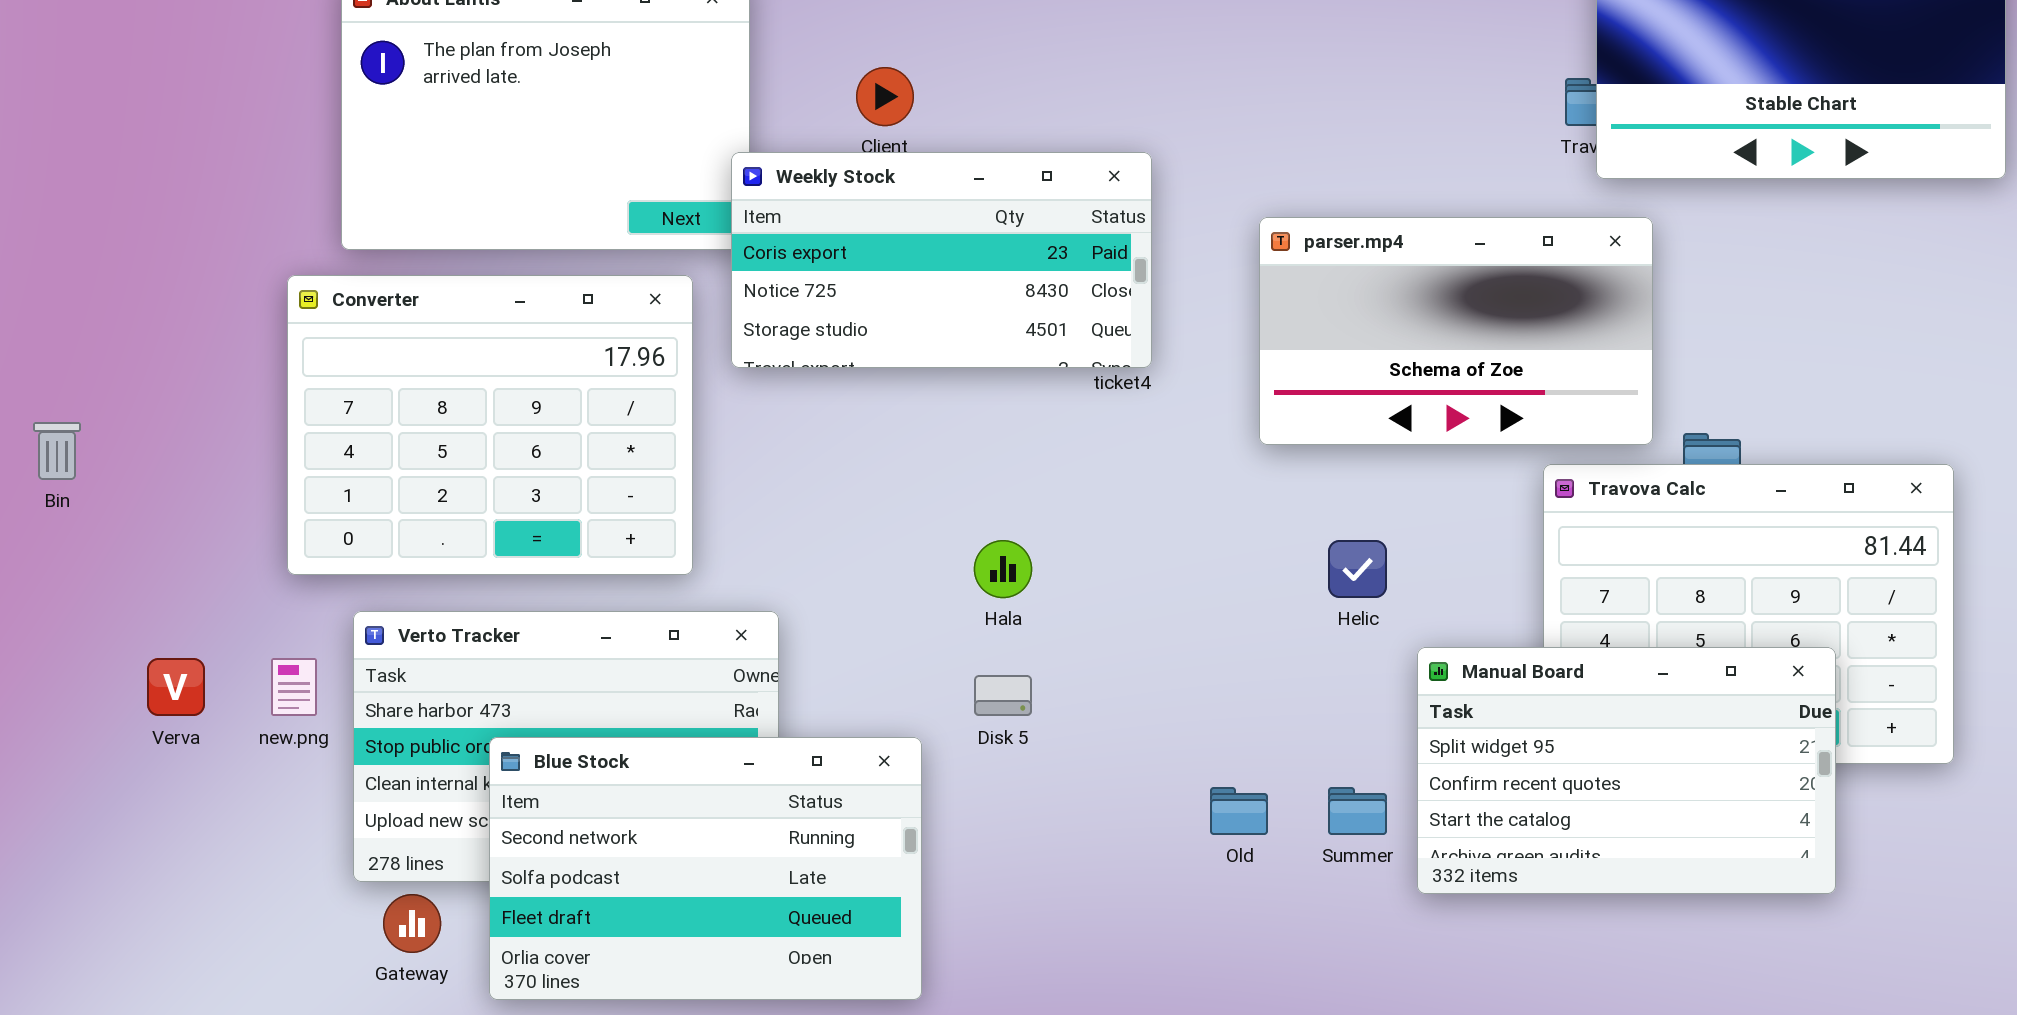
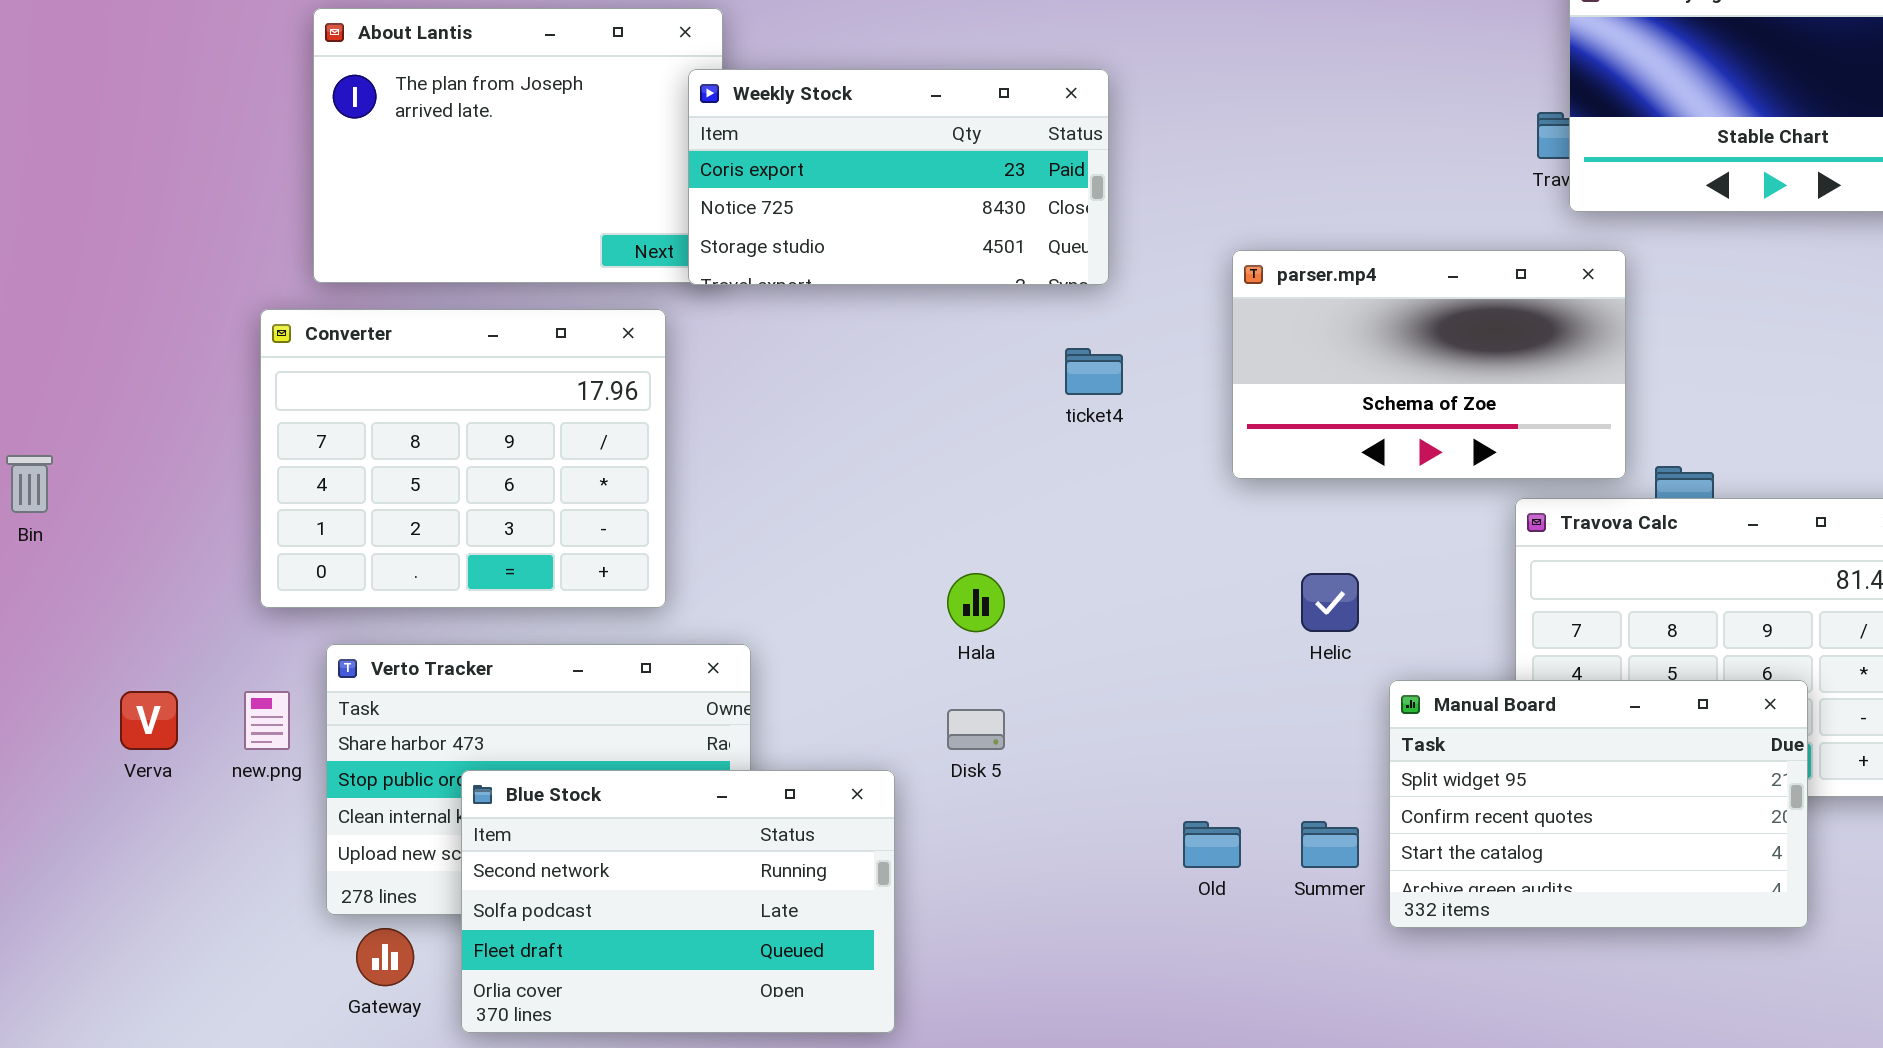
Weekly Stock: [731,152,1152,368] -> [688,69,1109,285], moved

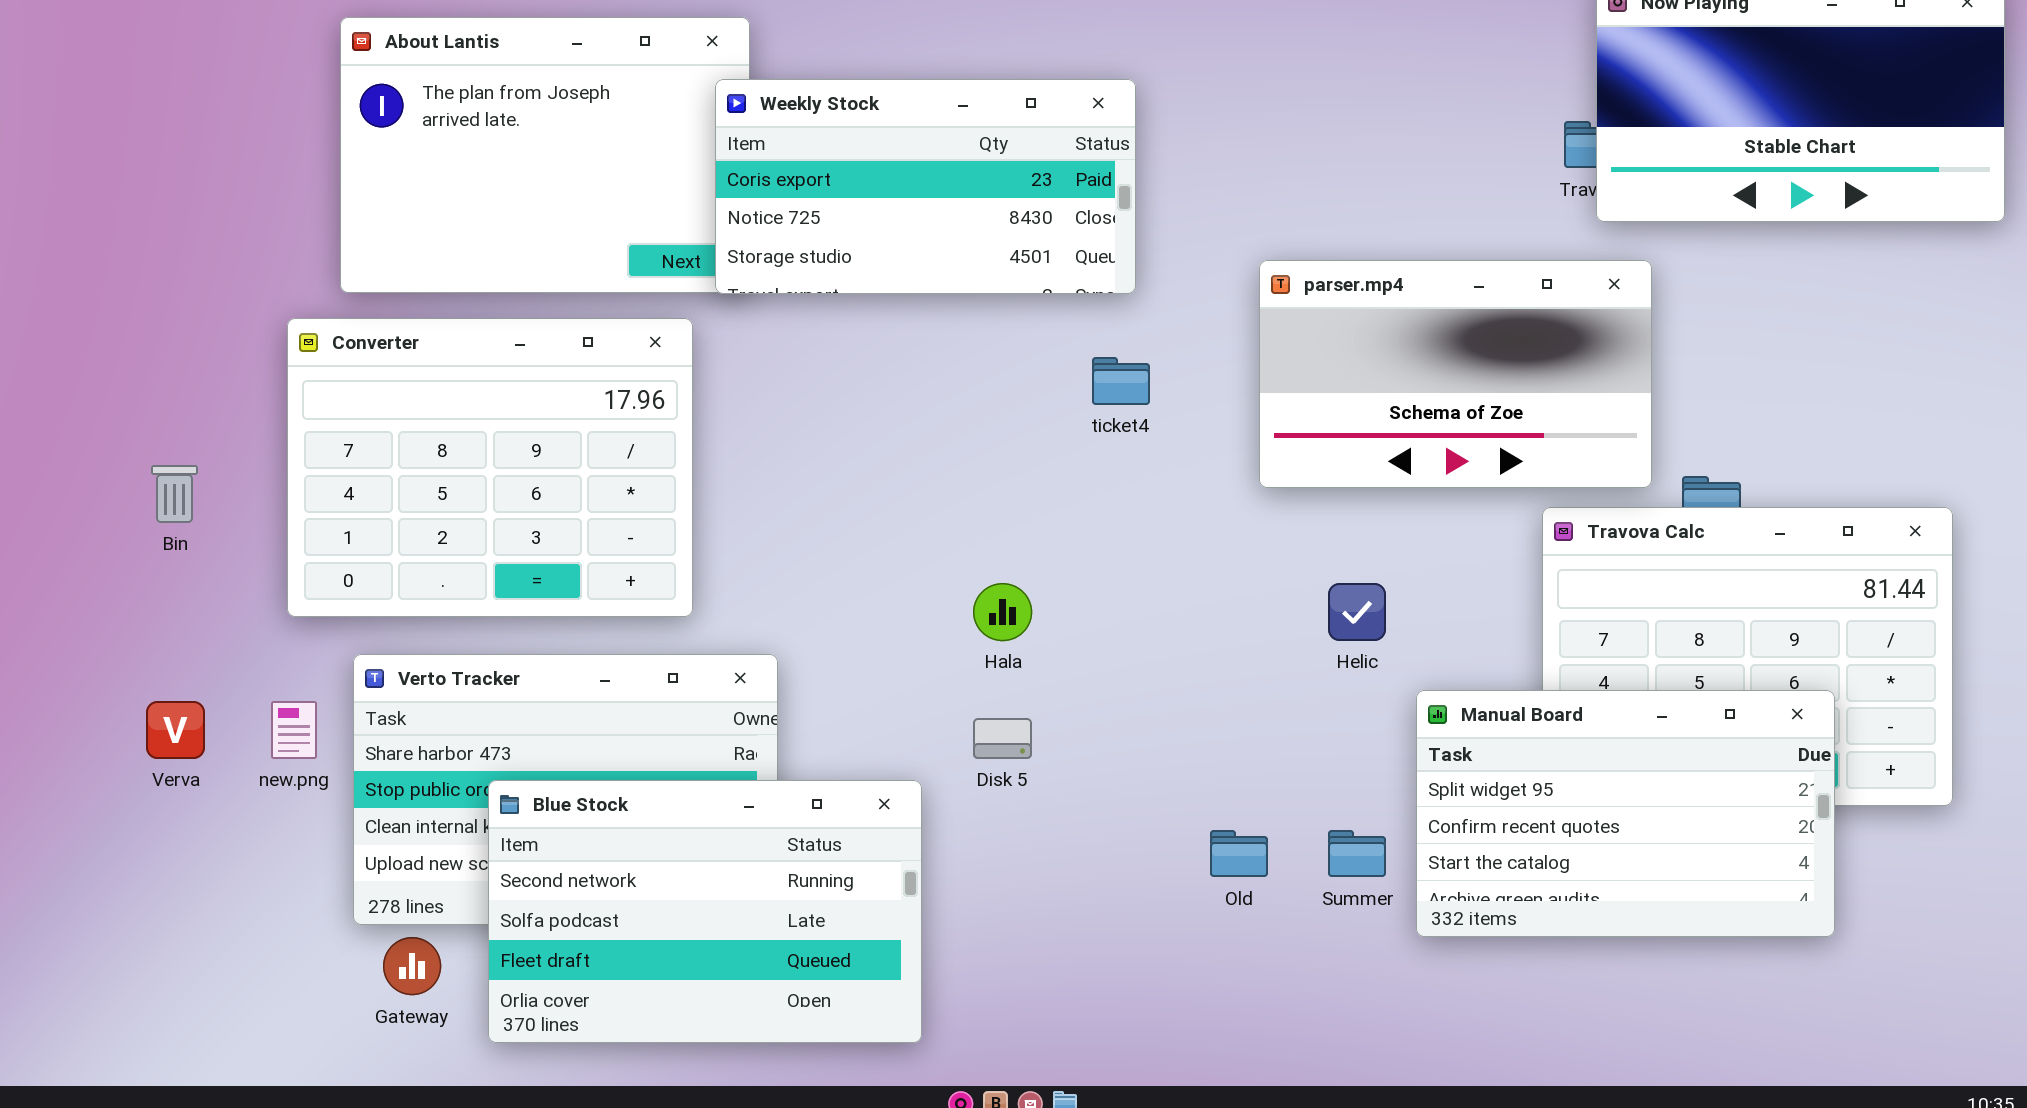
Bin: [6,455,53,513] -> [151,465,198,523], moved

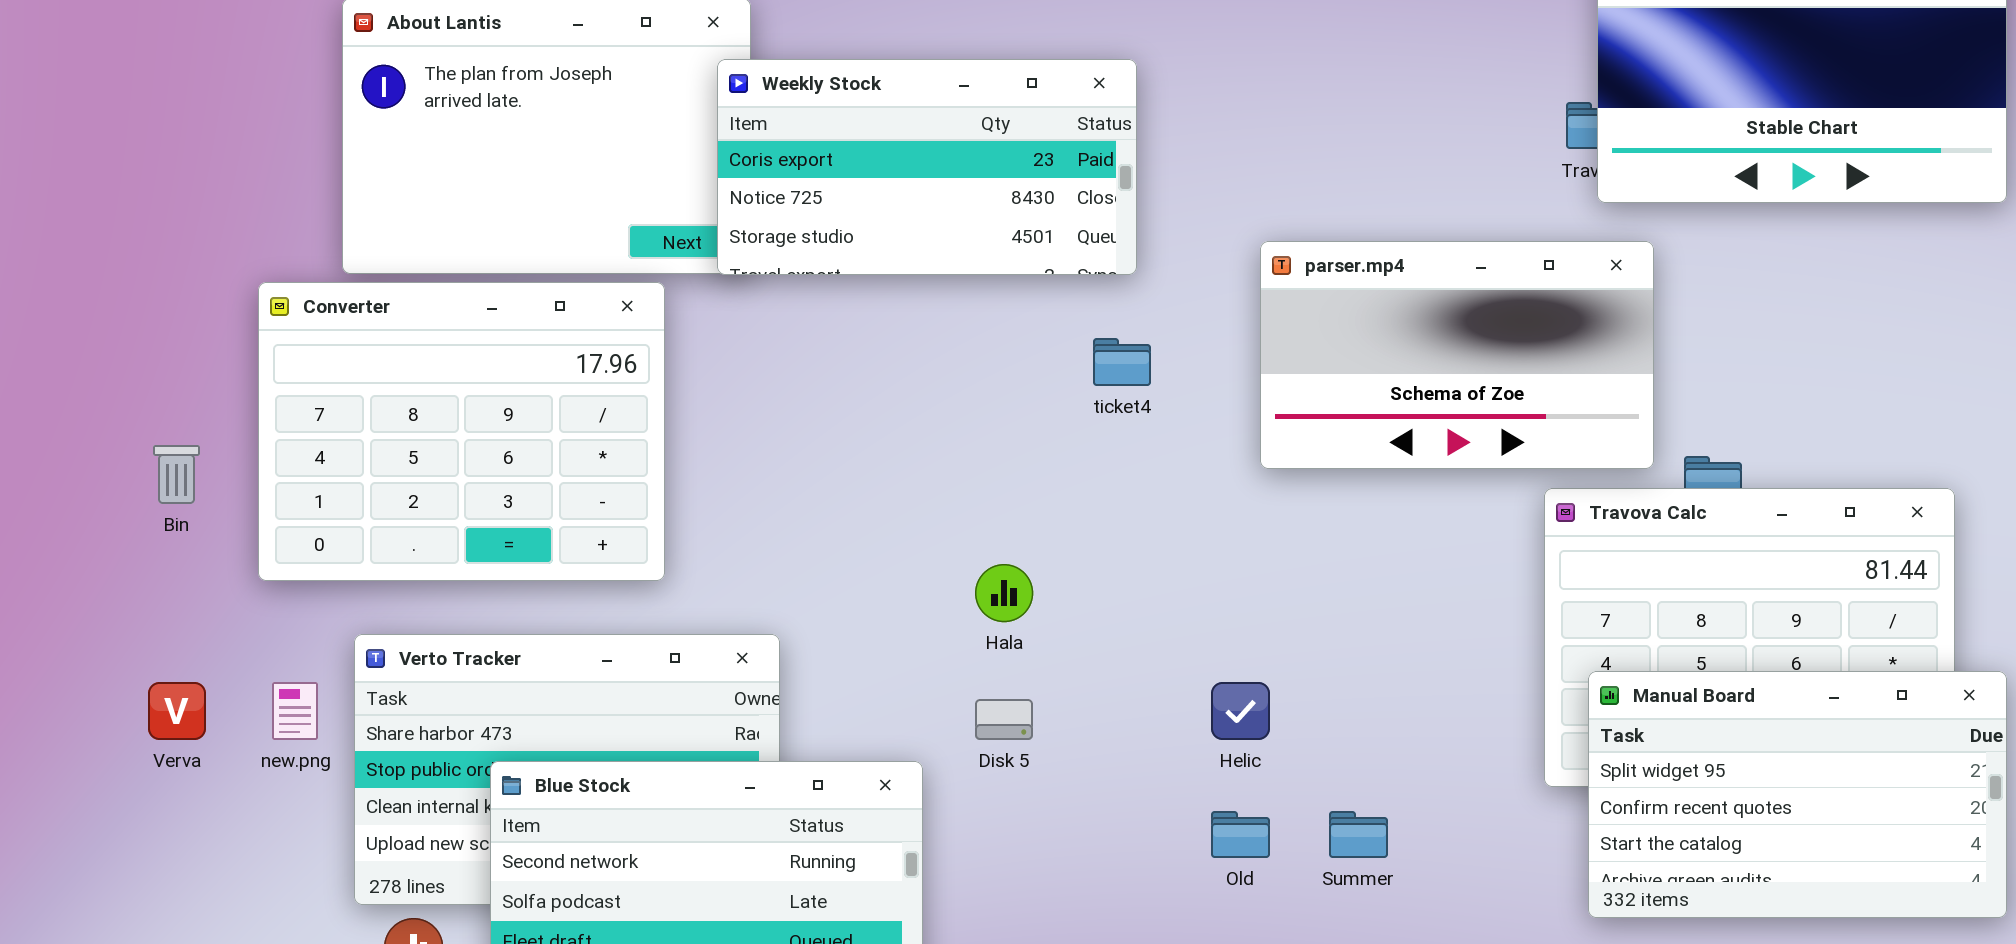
Converter: [287,318,693,617] -> [258,282,665,581], moved
Helic: [1328,583,1386,641] -> [1211,682,1270,740], moved
Manual Board: [1416,690,1835,937] -> [1588,671,2007,918], moved

